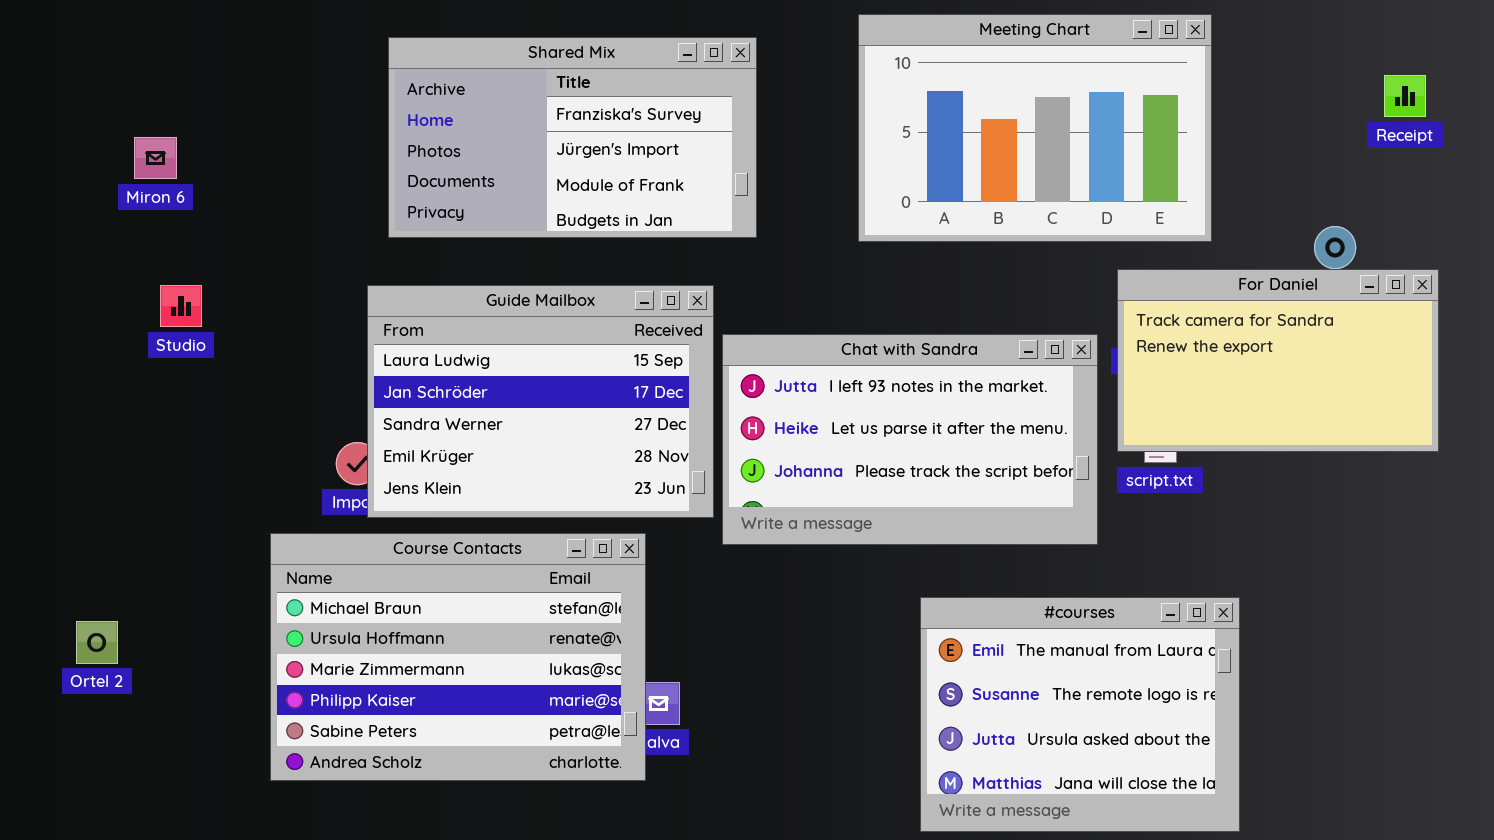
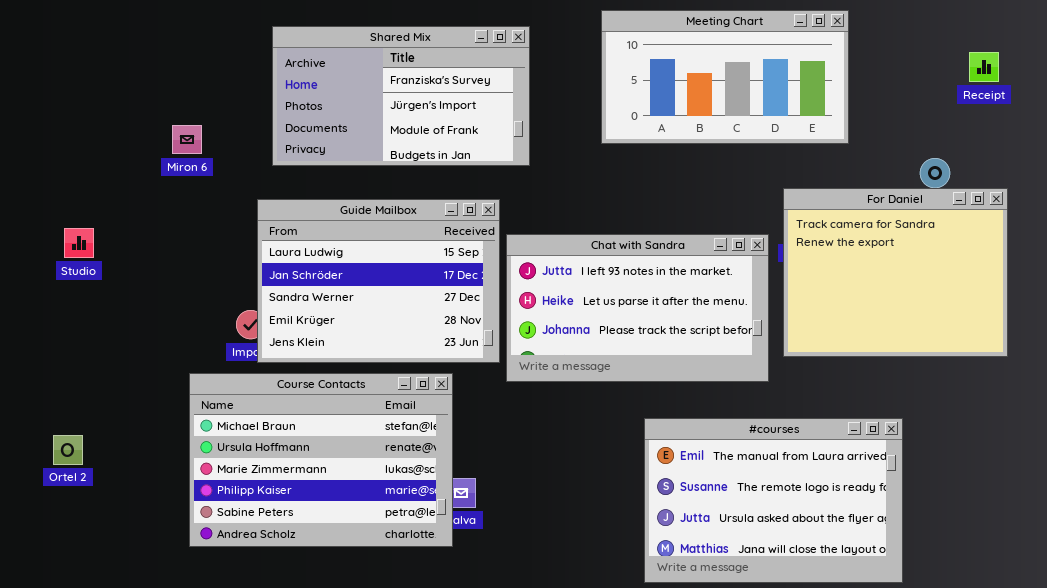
Meeting Chart: [858,14,1212,242] -> [601,10,849,144], resized
Miron 6: [134,137,177,179] -> [172,125,202,154], moved
For Daniel: [1117,269,1439,452] -> [783,188,1008,357], resized
Studio: [160,285,202,327] -> [64,228,94,258], moved
#courses: [920,597,1240,832] -> [644,418,903,583], resized

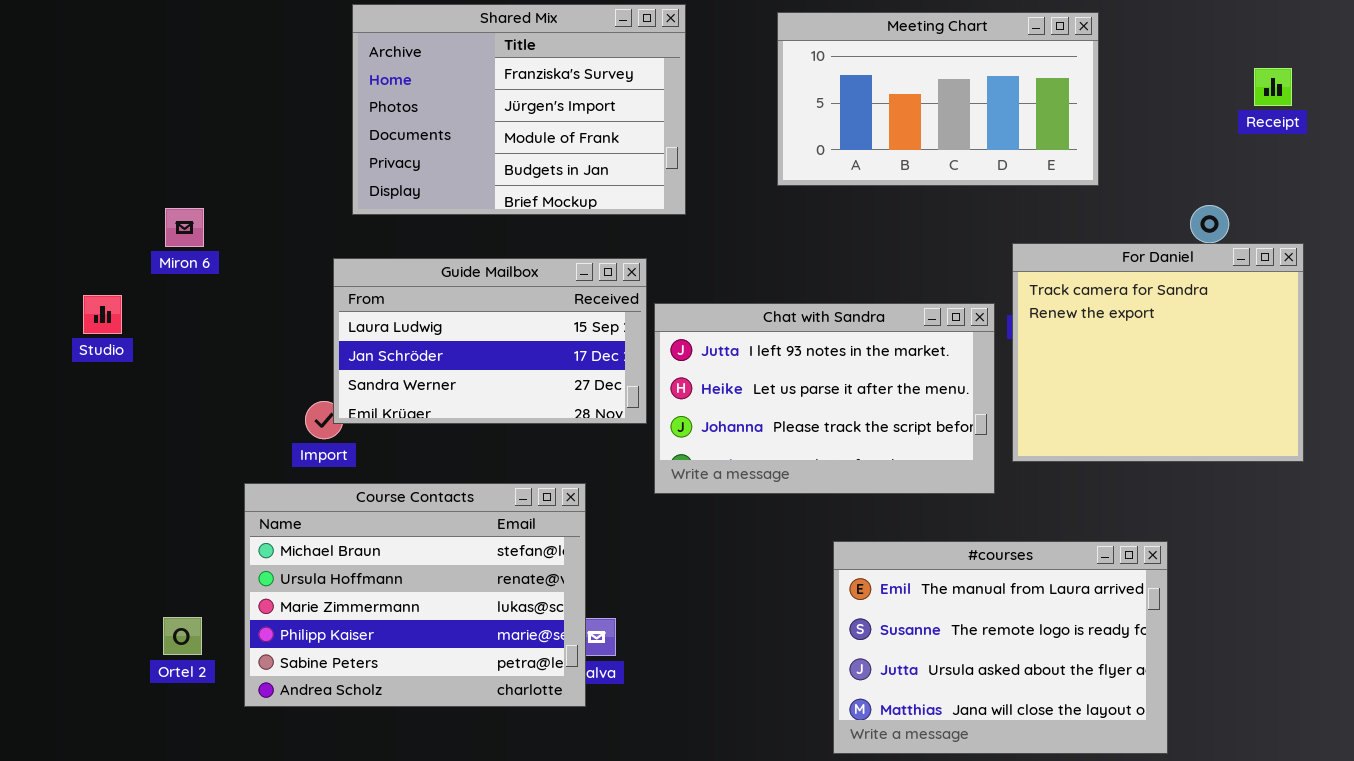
Shared Mix: [272,26,530,166] -> [352,4,686,215], resized
Miron 6: [172,125,202,154] -> [165,208,204,247], moved
Guide Mailbox: [257,199,500,363] -> [333,258,647,424], resized
Ortel 2: [53,435,83,465] -> [163,617,202,655], moved

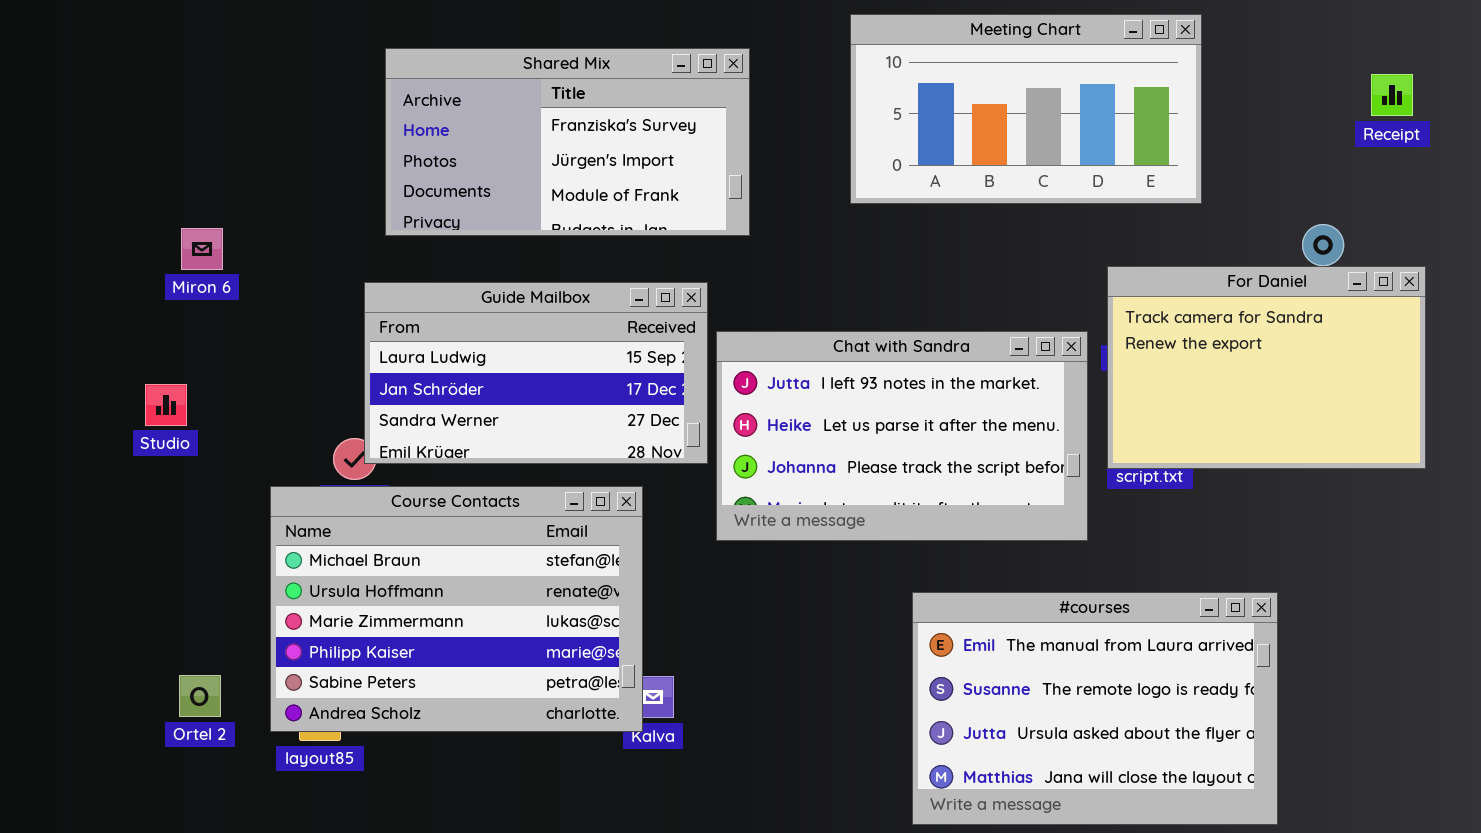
Shared Mix: [352,4,686,215] -> [385,48,750,236], resized
For Daniel: [1012,243,1304,462] -> [1107,266,1426,469], resized
Studio: [83,295,122,334] -> [145,384,187,426], moved
Course Contacts: [244,483,586,707] -> [270,486,643,732], moved

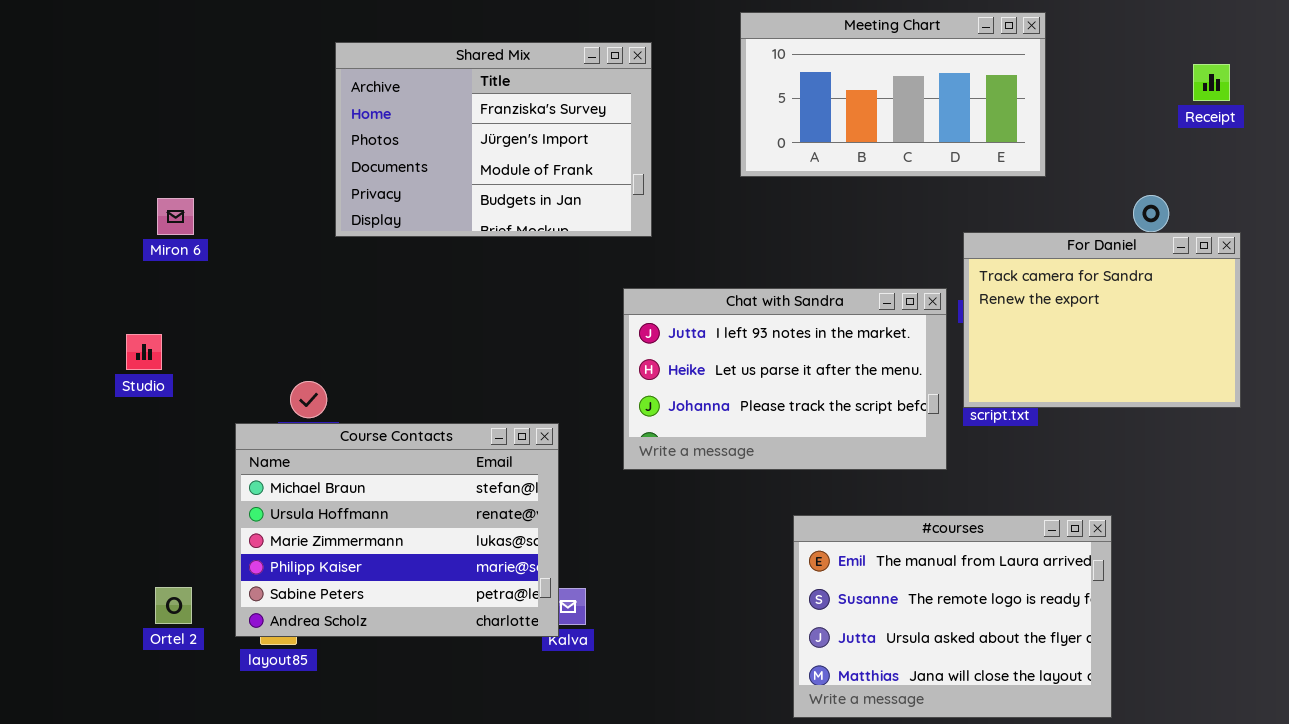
Shared Mix: [385,48,750,236] -> [335,42,652,237], resized
Guide Mailbox: [364,282,708,464] -> none, closed

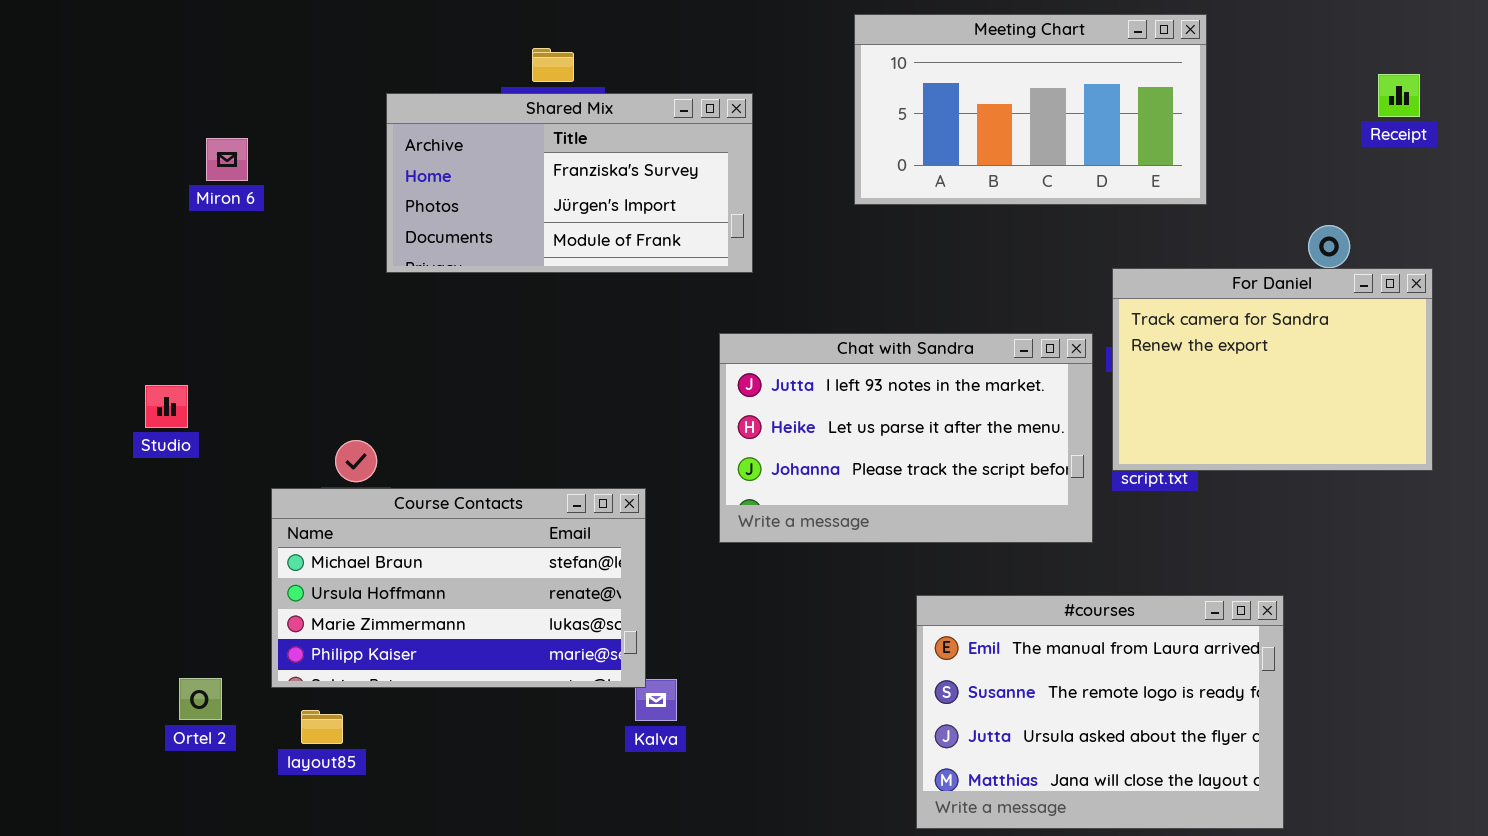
Shared Mix: [335,42,652,237] -> [386,93,753,273], resized
Miron 6: [157,198,194,235] -> [206,138,248,181], moved
Course Contacts: [235,423,559,637] -> [271,488,646,688], resized

